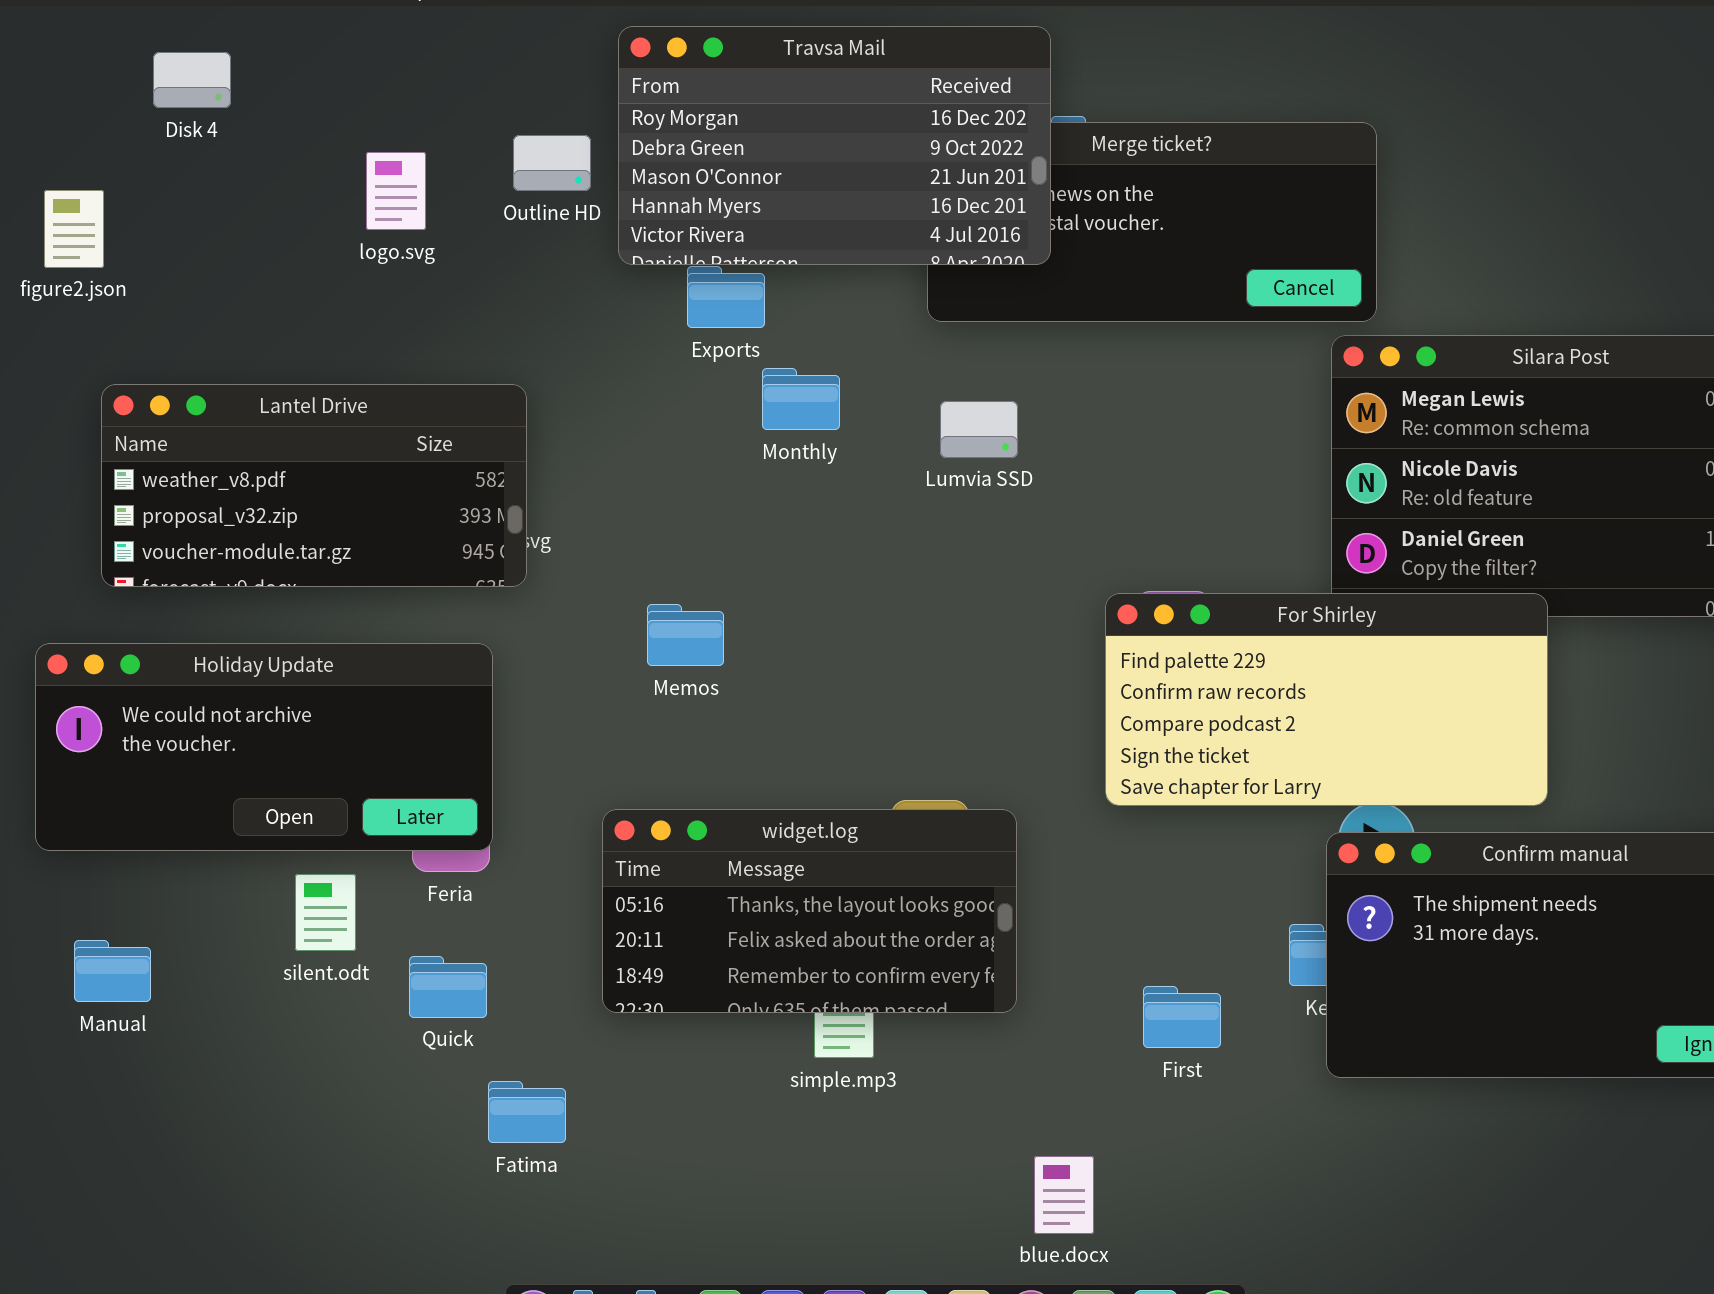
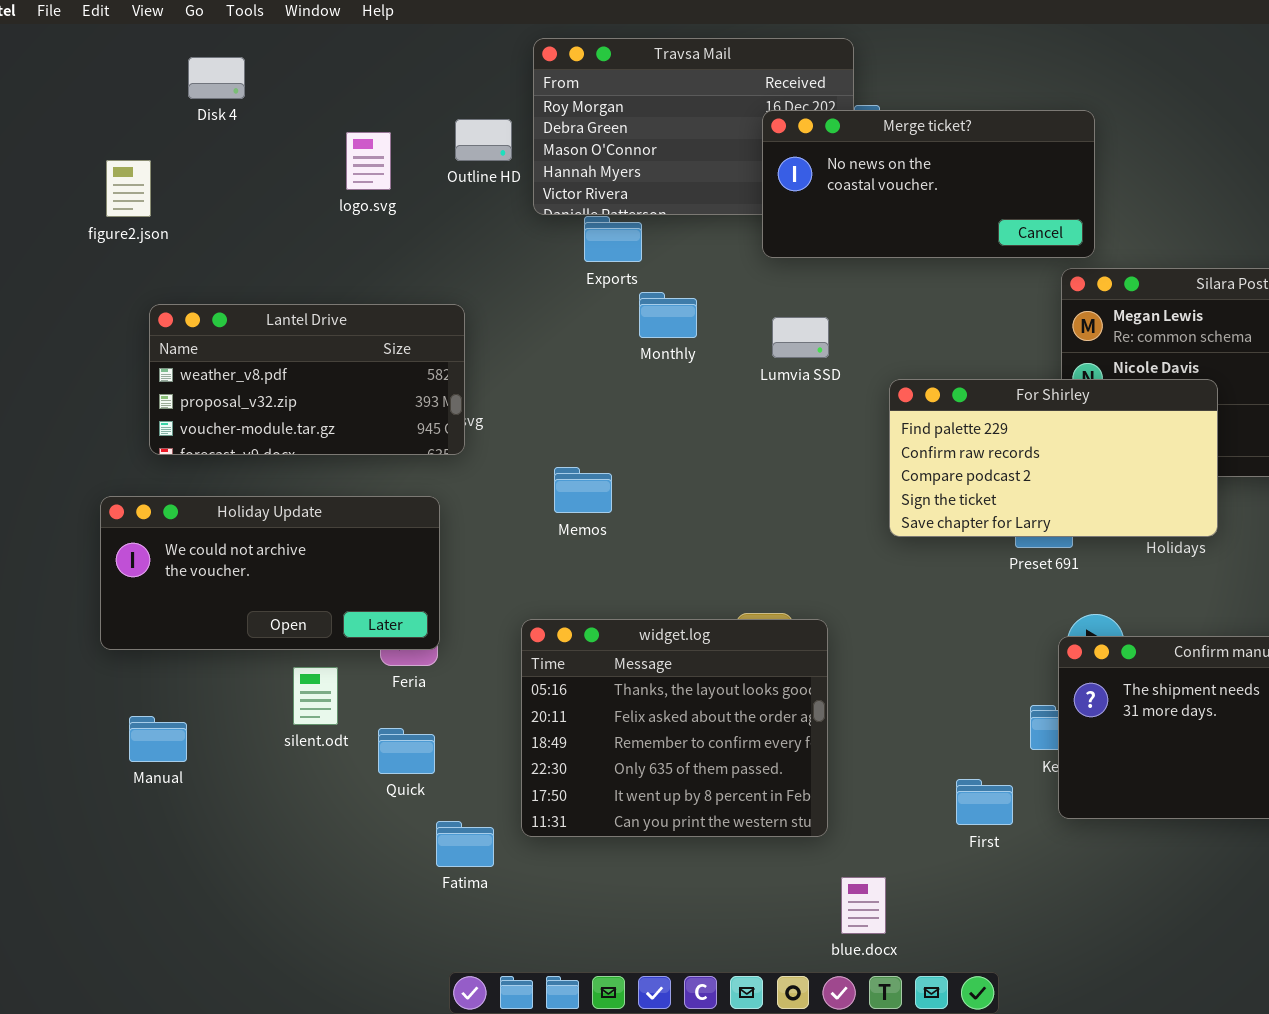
Merge ticket?: [927,122,1377,322] -> [762,110,1095,258], raised
For Shirley: [1105,593,1548,806] -> [889,379,1218,537], moved
widget.log: [602,809,1017,1013] -> [521,619,828,837], resized
First: [1143,986,1221,1048] -> [956,779,1013,825], moved

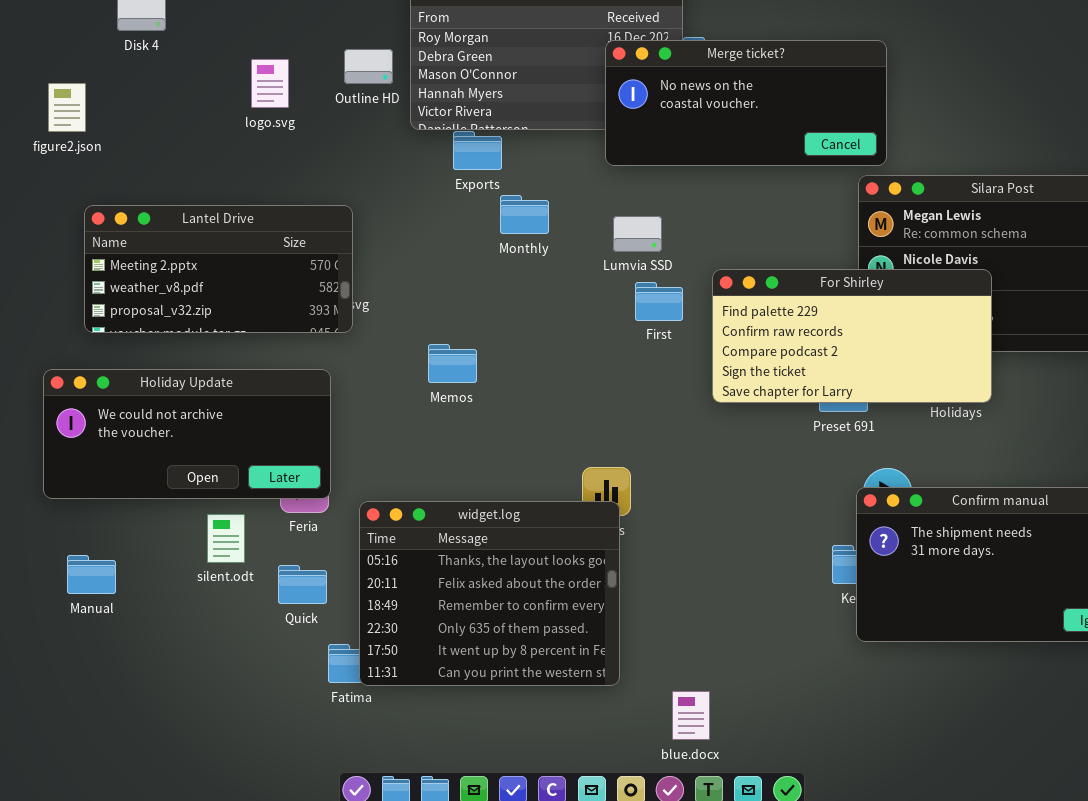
Lantel Drive: [149,304,465,455] -> [84,205,353,333], scrolled up 1 row
widget.log: [521,619,828,837] -> [359,501,620,686], moved
First: [956,779,1013,825] -> [635,282,683,321], moved

